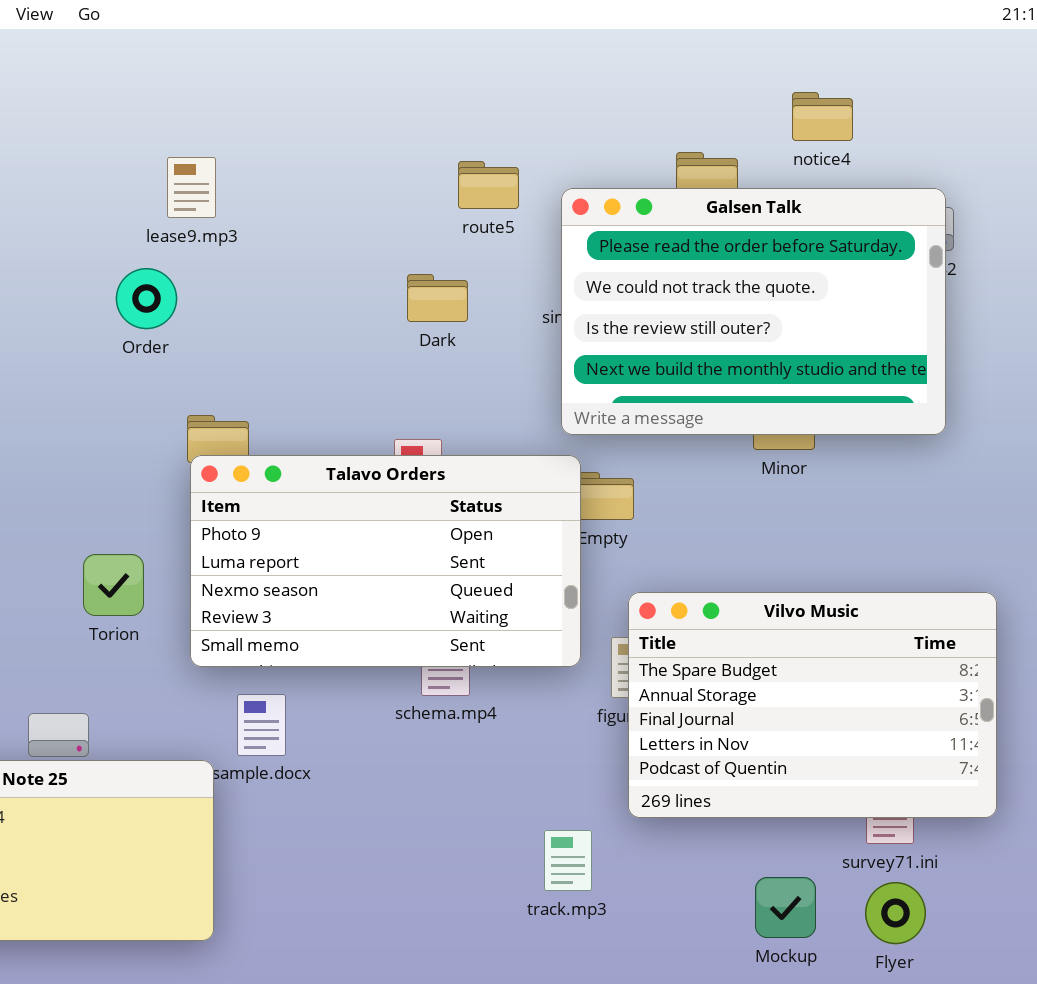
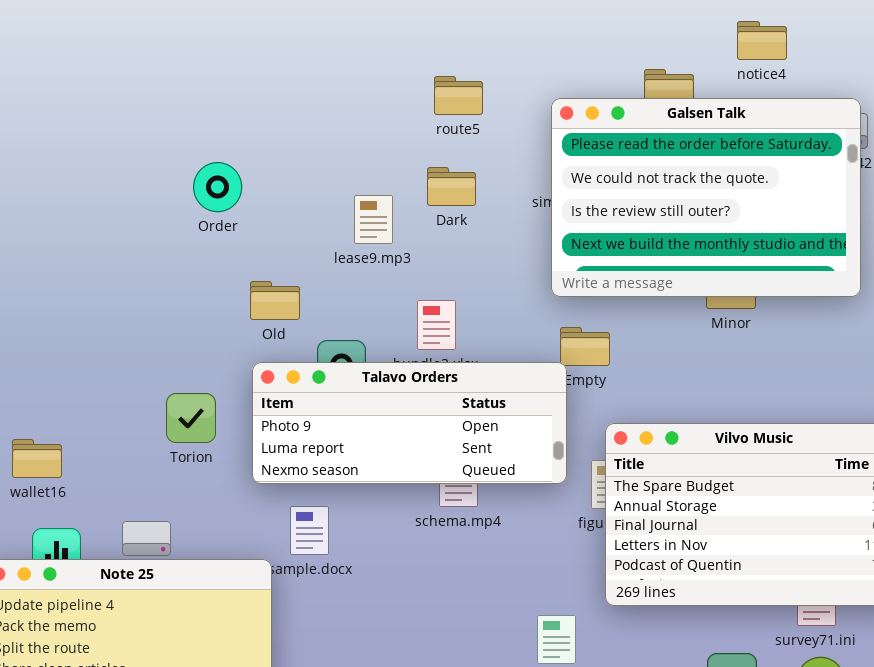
lease9.mp3: [167,157,216,218] -> [354,195,393,244], moved
route5: [458,161,519,209] -> [434,76,483,115], moved
Talavo Orders: [190,455,581,667] -> [252,362,567,484], resized

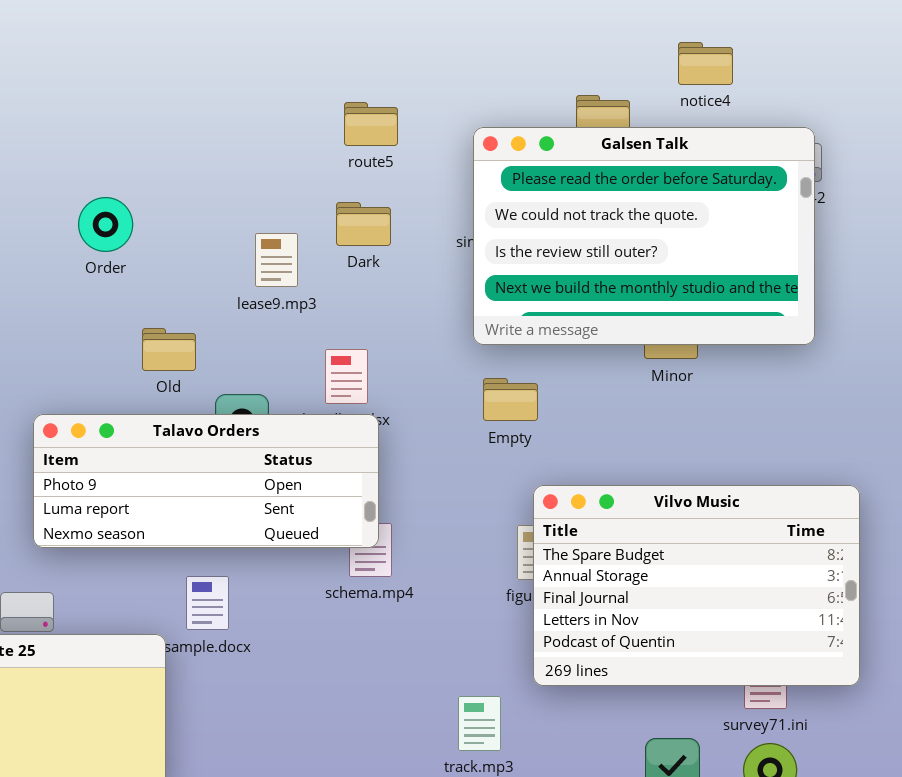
Talavo Orders: [252,362,567,484] -> [33,414,379,548], moved

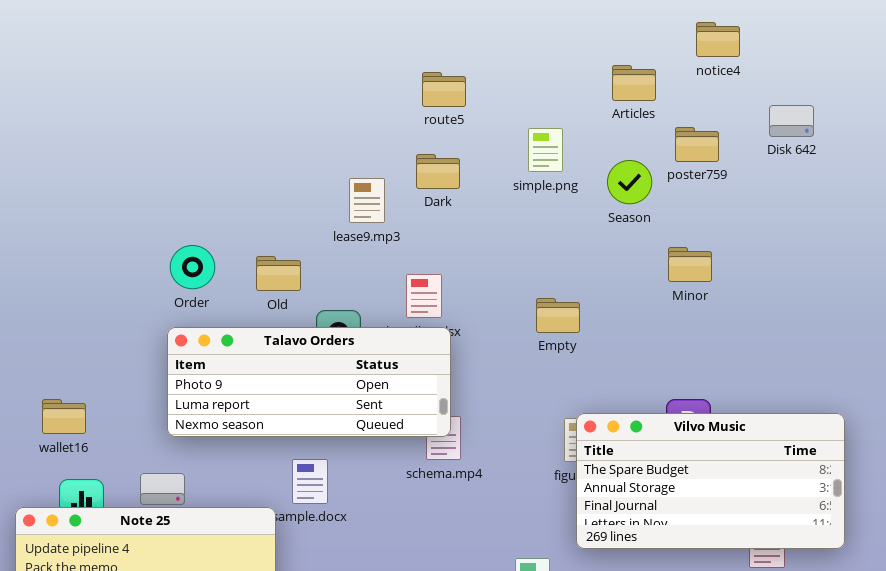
Galsen Talk: [473,127,815,345] -> none, closed
Order: [78,197,133,252] -> [170,245,215,289], moved
Vilvo Music: [533,485,860,686] -> [576,413,845,549], resized

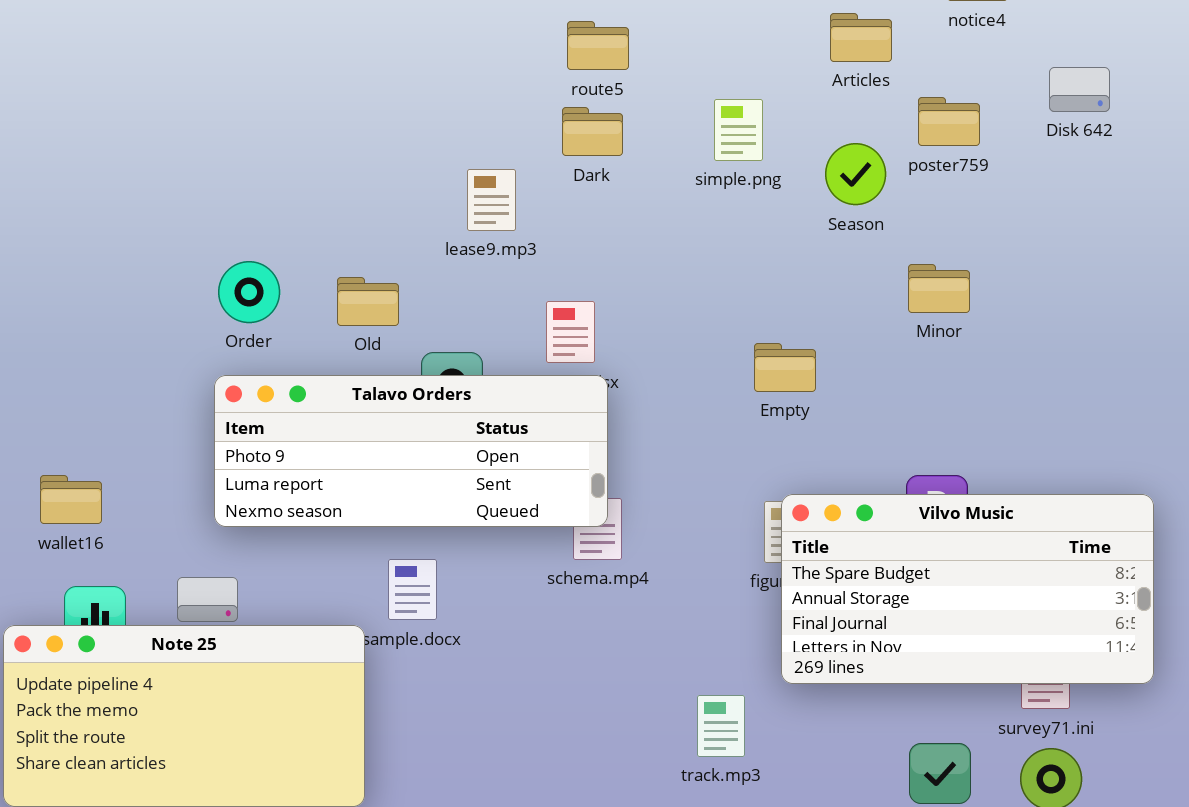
Dark: [416,154,460,189] -> [562,107,623,156], moved
Empty: [536,298,580,333] -> [754,343,816,392], moved

